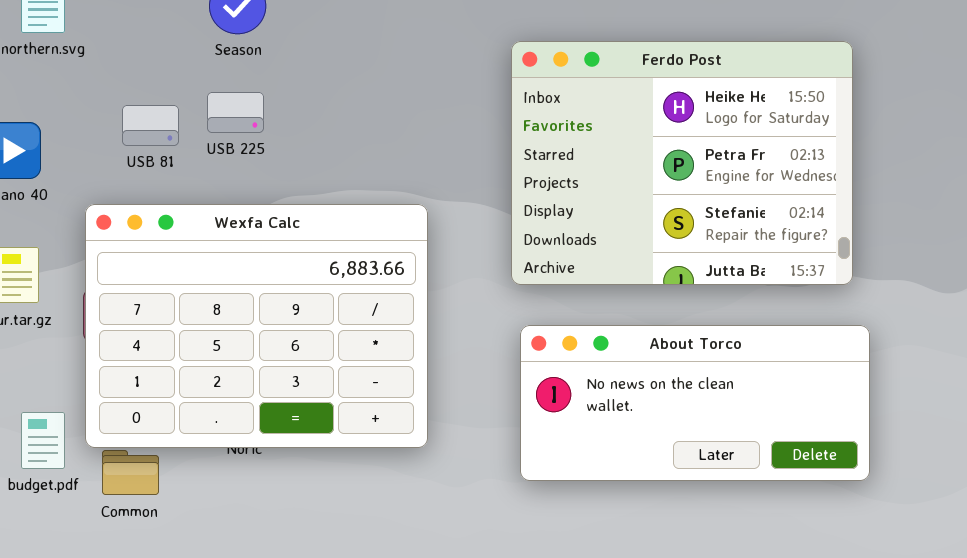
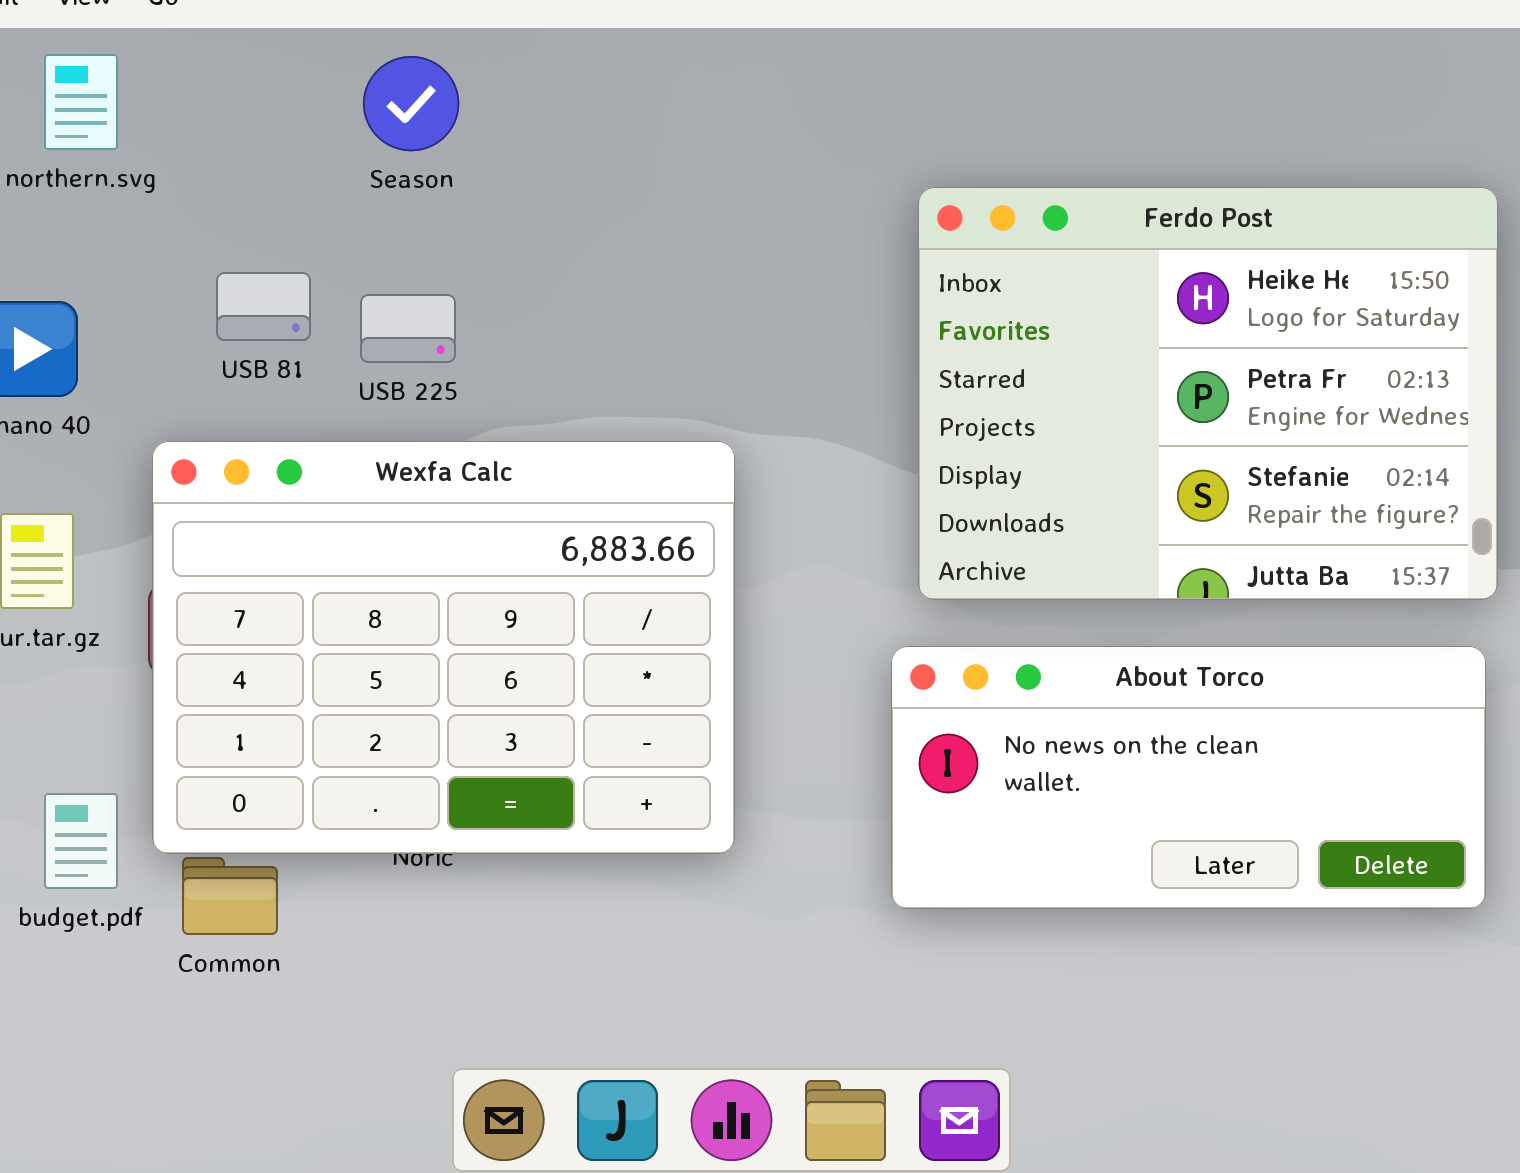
Ferdo Post: [511,41,853,285] -> [918,187,1498,600], moved
USB 225: [207,92,264,133] -> [360,294,456,363], moved

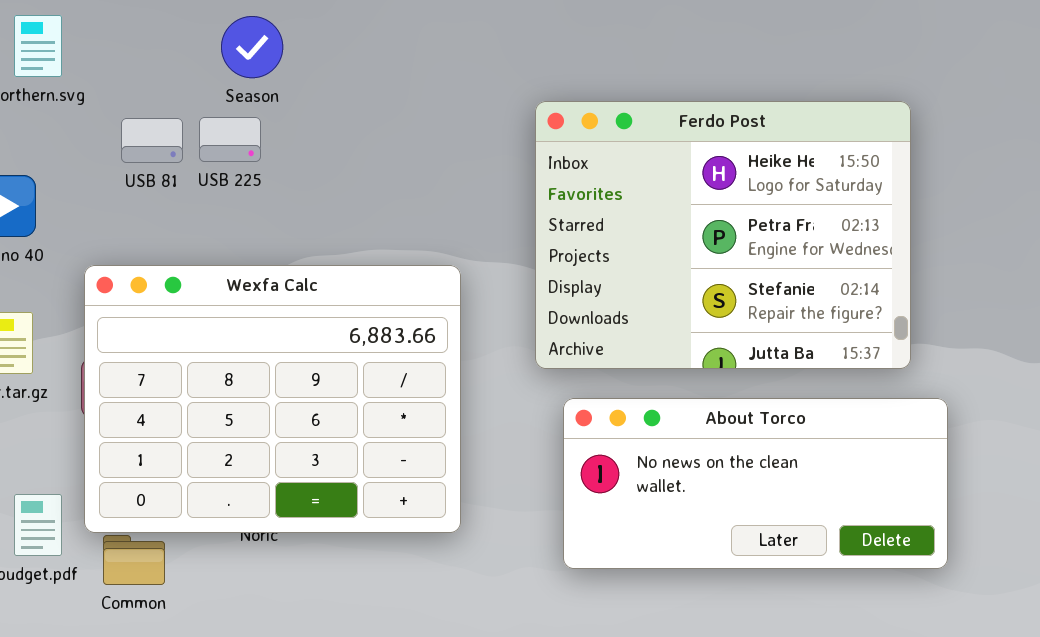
Ferdo Post: [918,187,1498,600] -> [535,101,911,369], moved
USB 81: [216,272,311,341] -> [121,118,183,163], moved
USB 225: [360,294,456,363] -> [199,117,261,162], moved

